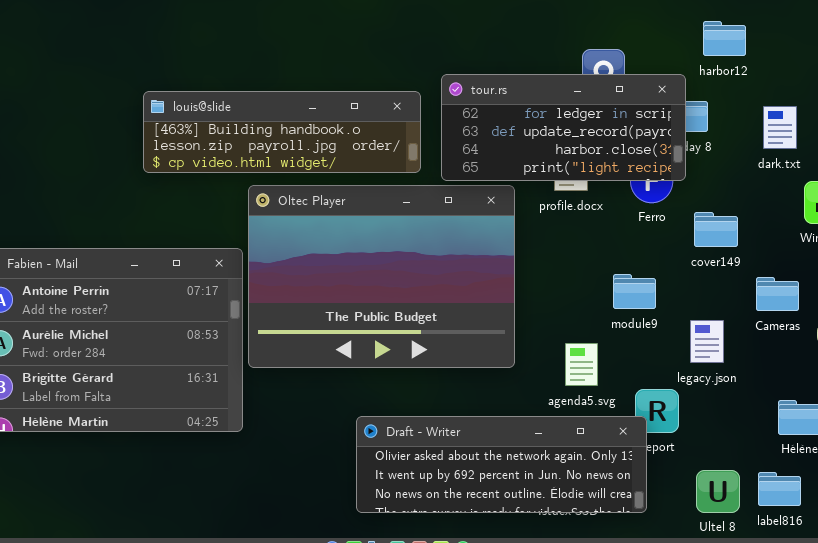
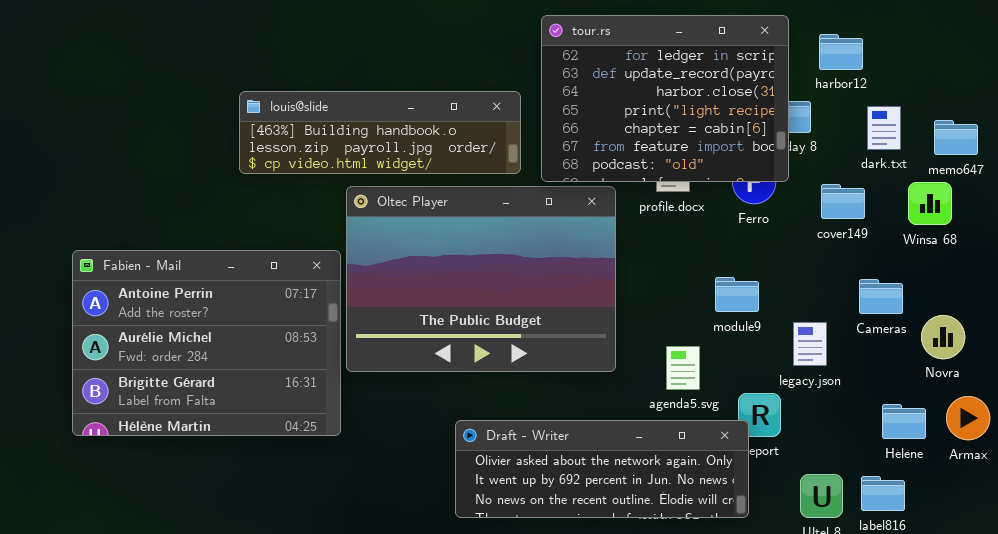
harbor12: [703,21,746,56] -> [819,34,863,70], moved
tour.rs: [441,74,686,181] -> [541,15,789,182], resized
cover149: [694,212,738,247] -> [821,184,865,219], moved

